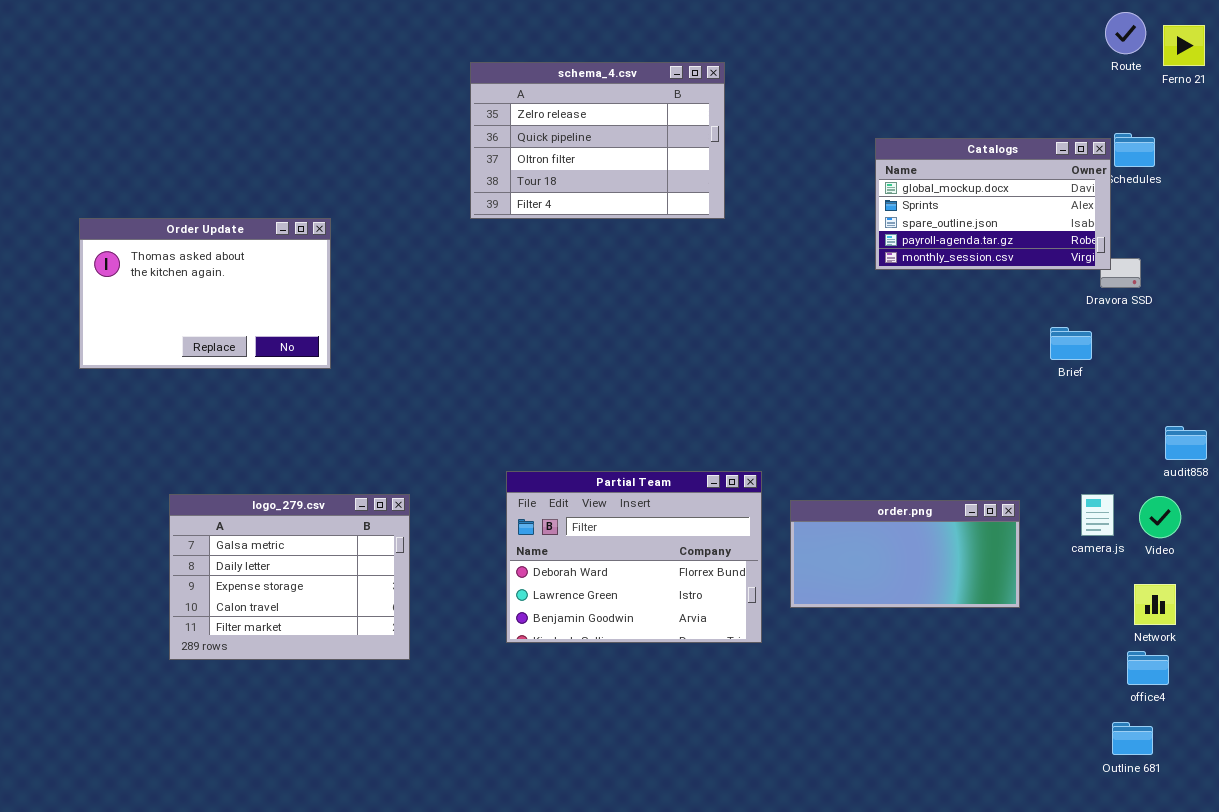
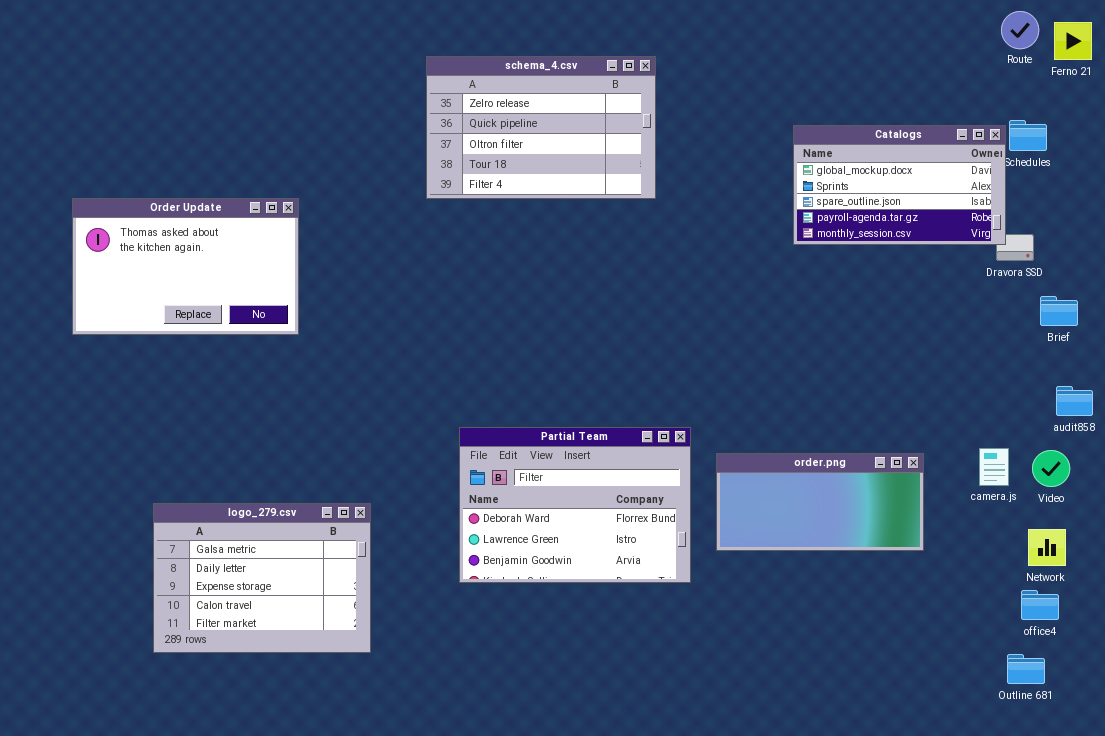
Brief: [1050,327,1092,360] -> [1040,296,1078,326], moved
logo_279.csv: [169,494,410,660] -> [153,503,371,653], moved

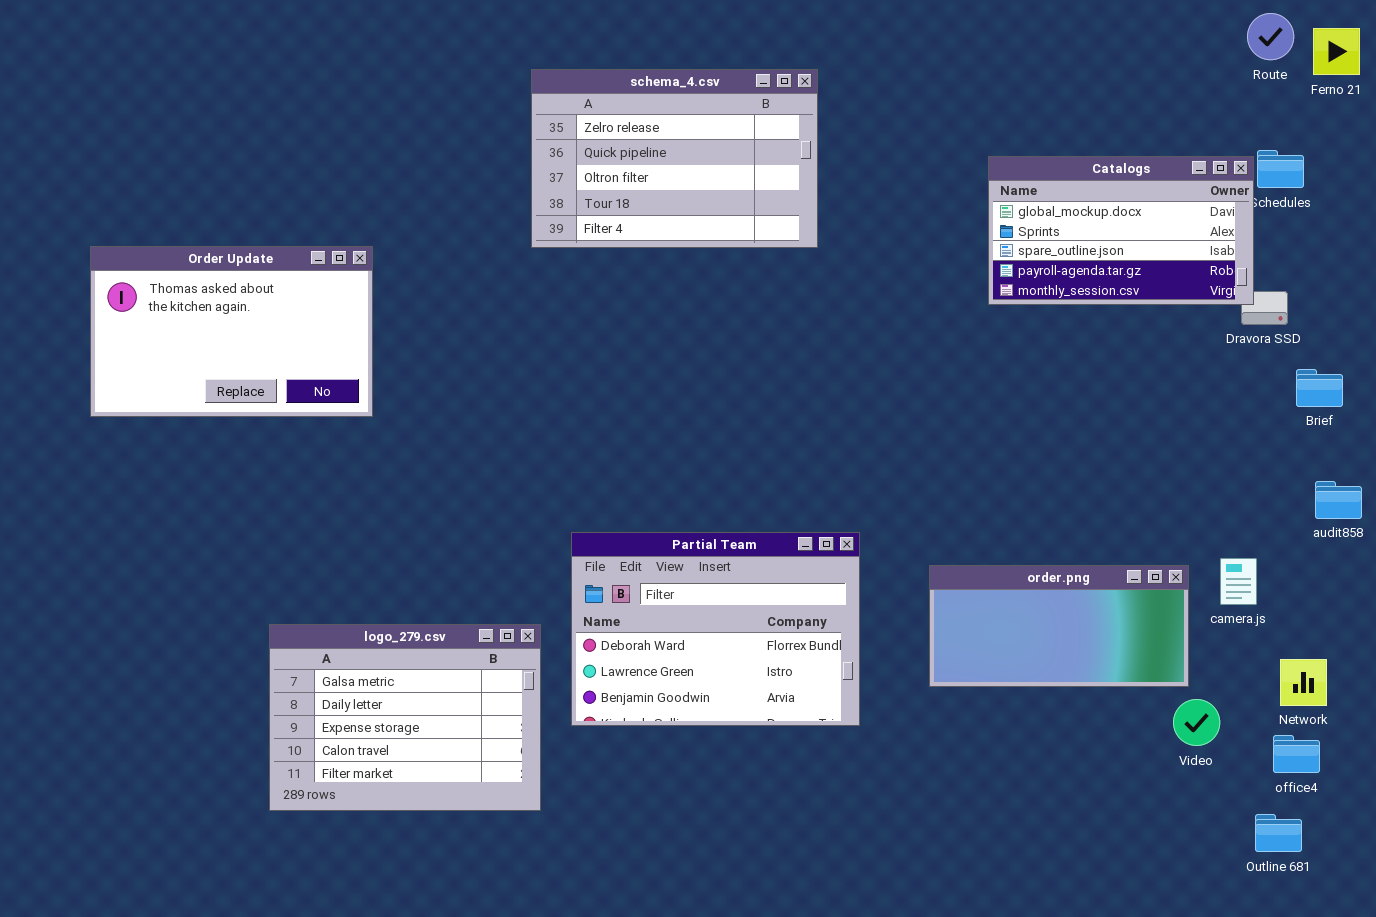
Video: [1032,450,1070,487] -> [1173,699,1220,746], moved
order.png: [716,453,924,551] -> [929,565,1189,687], moved
logo_279.csv: [153,503,371,653] -> [269,624,541,811], moved

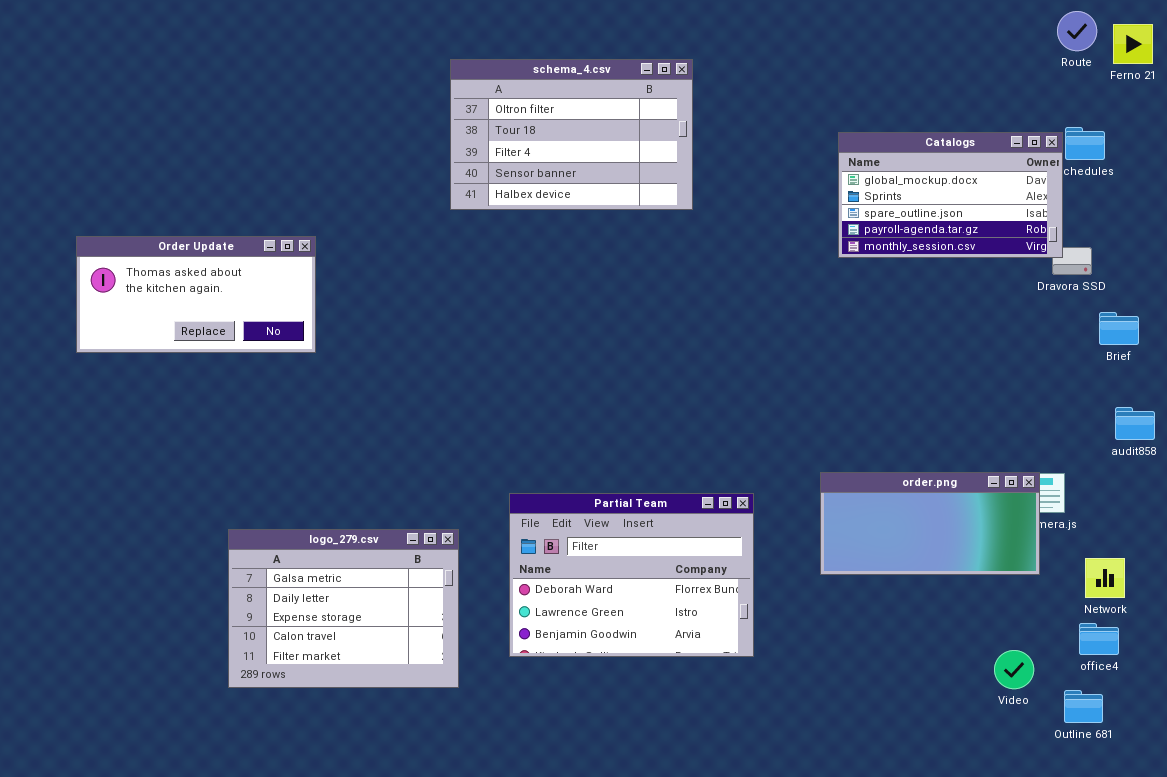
schema_4.csv: [531,69,818,248] -> [450,59,693,210], scrolled down 2 rows
Order Update: [90,246,373,417] -> [76,236,316,353], resized
Partial Team: [571,532,860,726] -> [509,493,754,657], moved
order.png: [929,565,1189,687] -> [820,472,1040,575], moved
Video: [1173,699,1220,746] -> [994,650,1034,689], moved

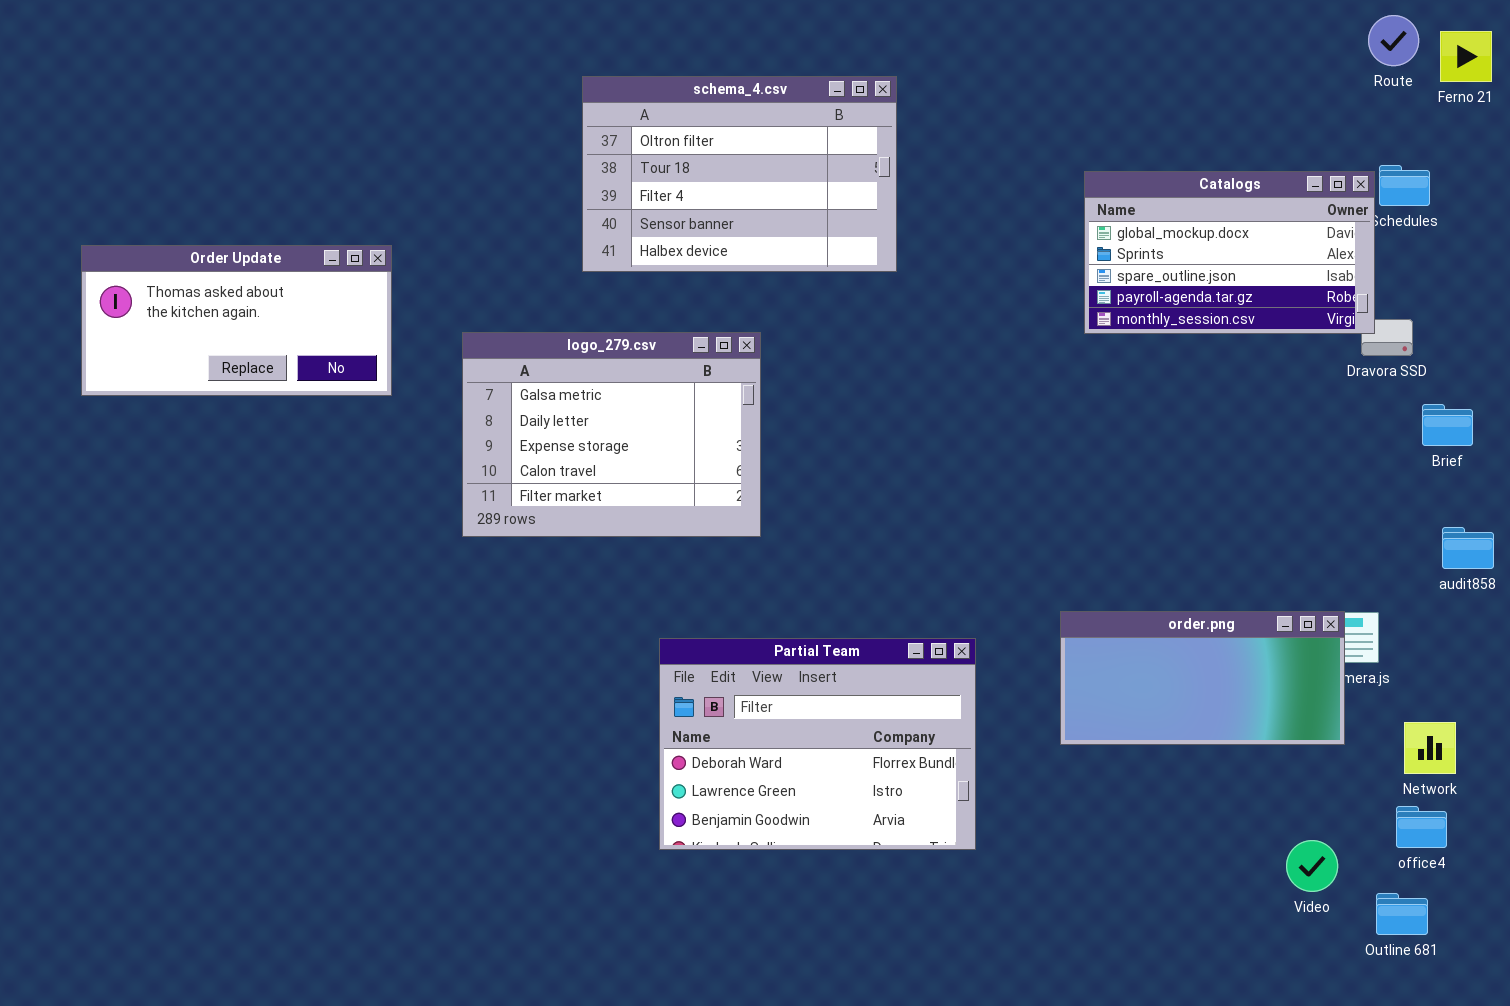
Order Update: [76,236,316,353] -> [81,245,392,396], moved
logo_279.csv: [228,529,459,688] -> [462,332,761,537], moved

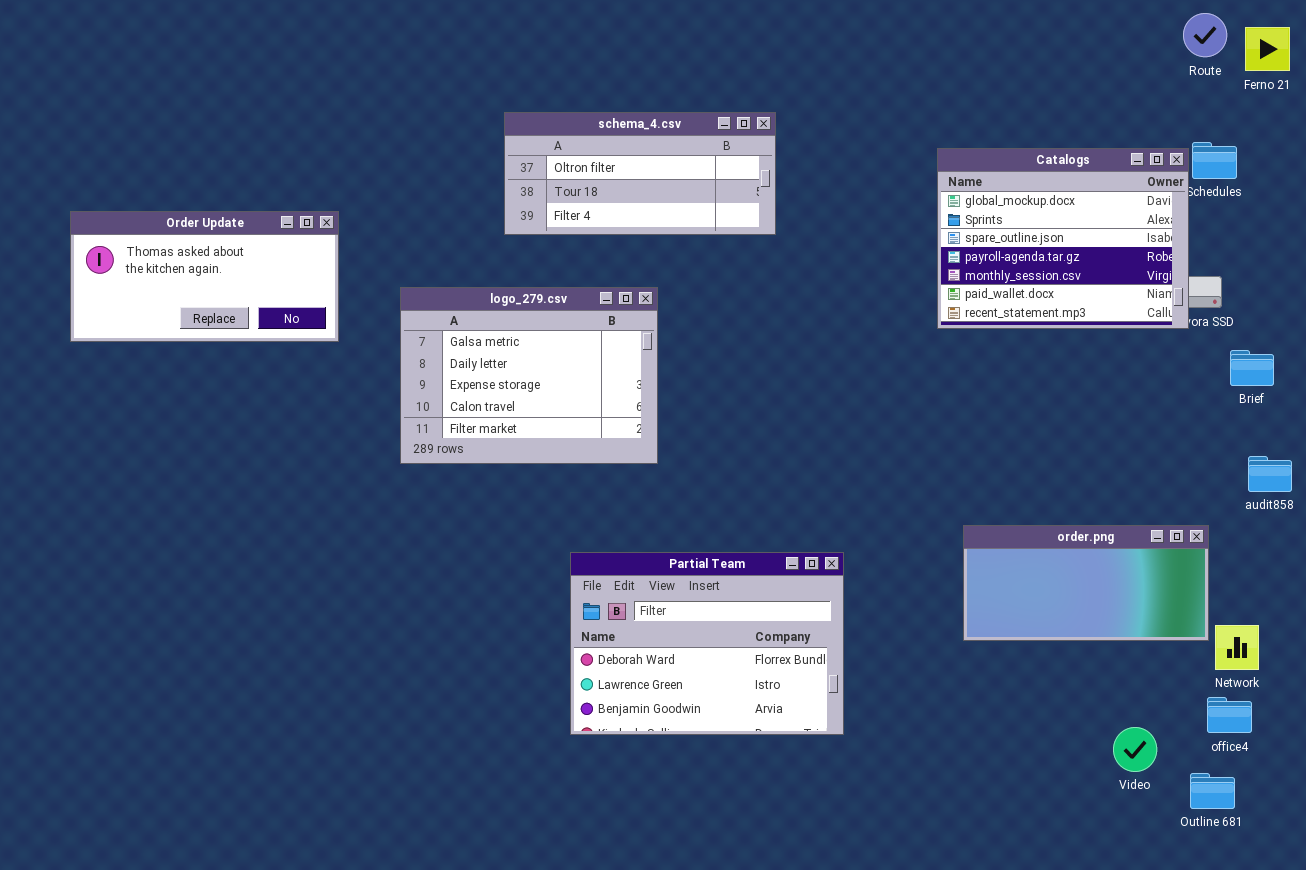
schema_4.csv: [582,76,897,272] -> [504,112,776,235], resized
Catalogs: [1084,171,1375,334] -> [937,148,1189,329], resized
order.png: [1060,611,1345,745] -> [963,525,1209,641], moved

